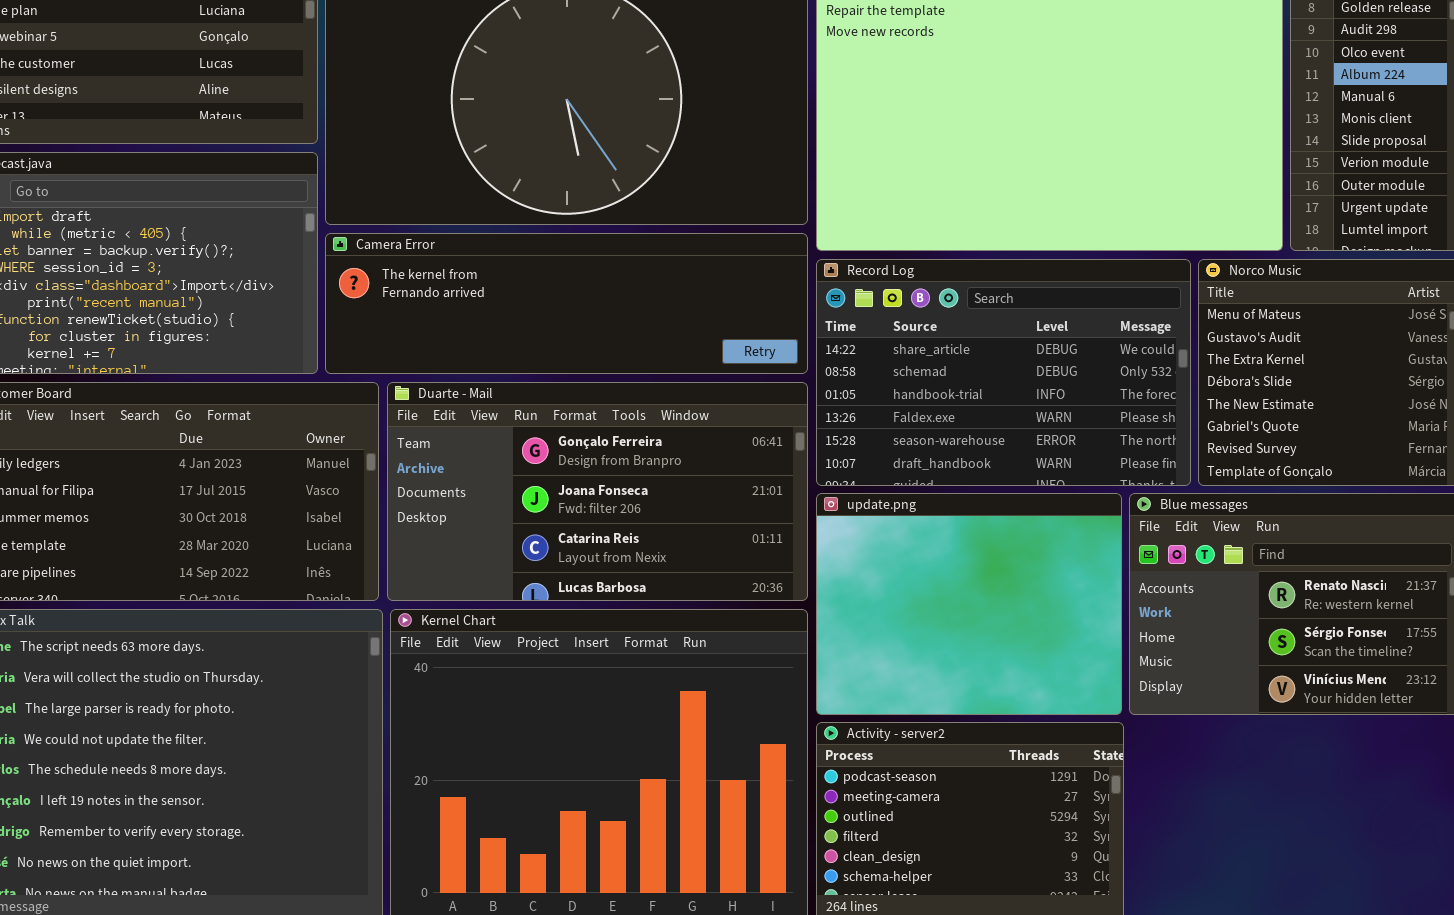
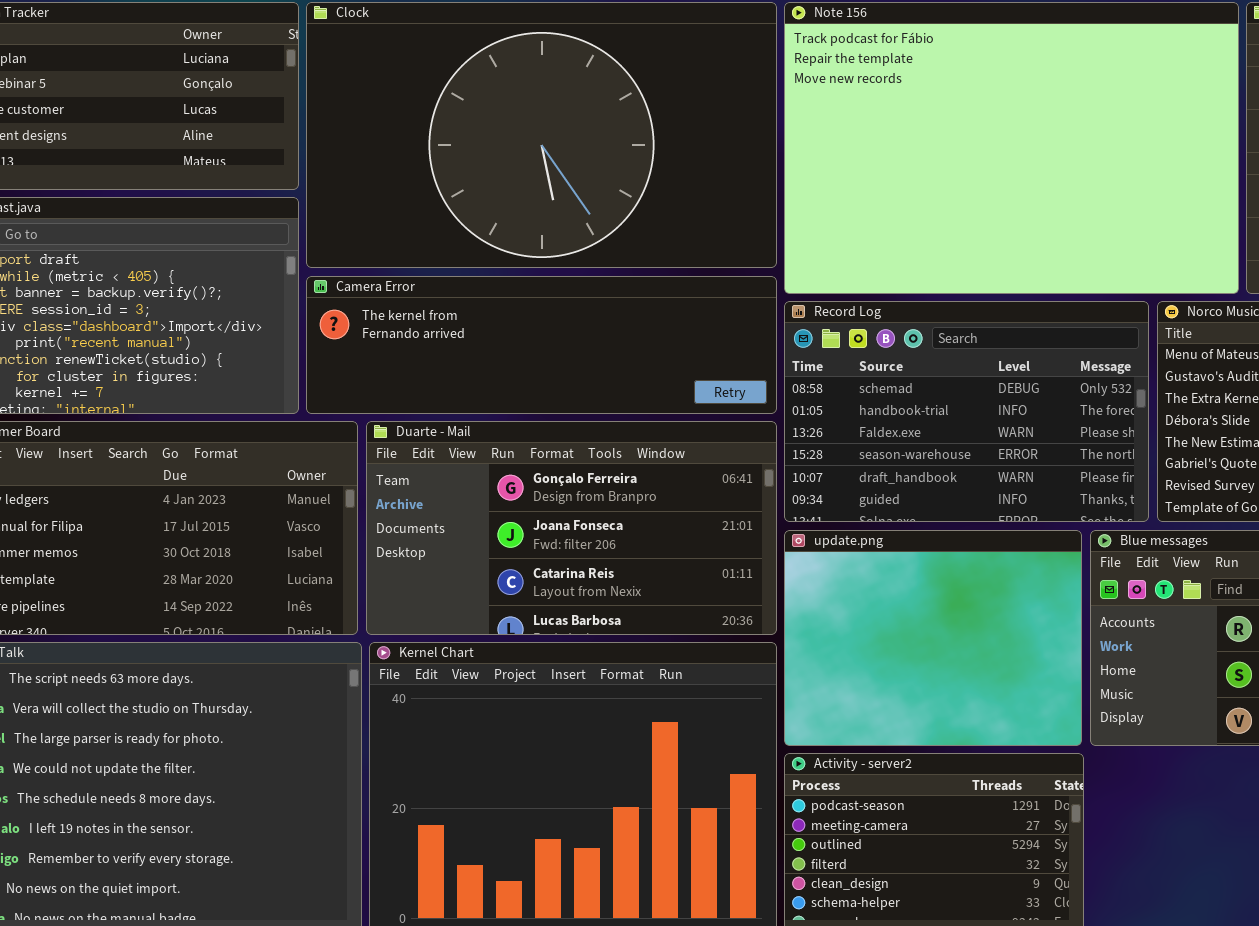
Record Log: [816,259,1191,486] -> [784,301,1149,522], scrolled down 1 row

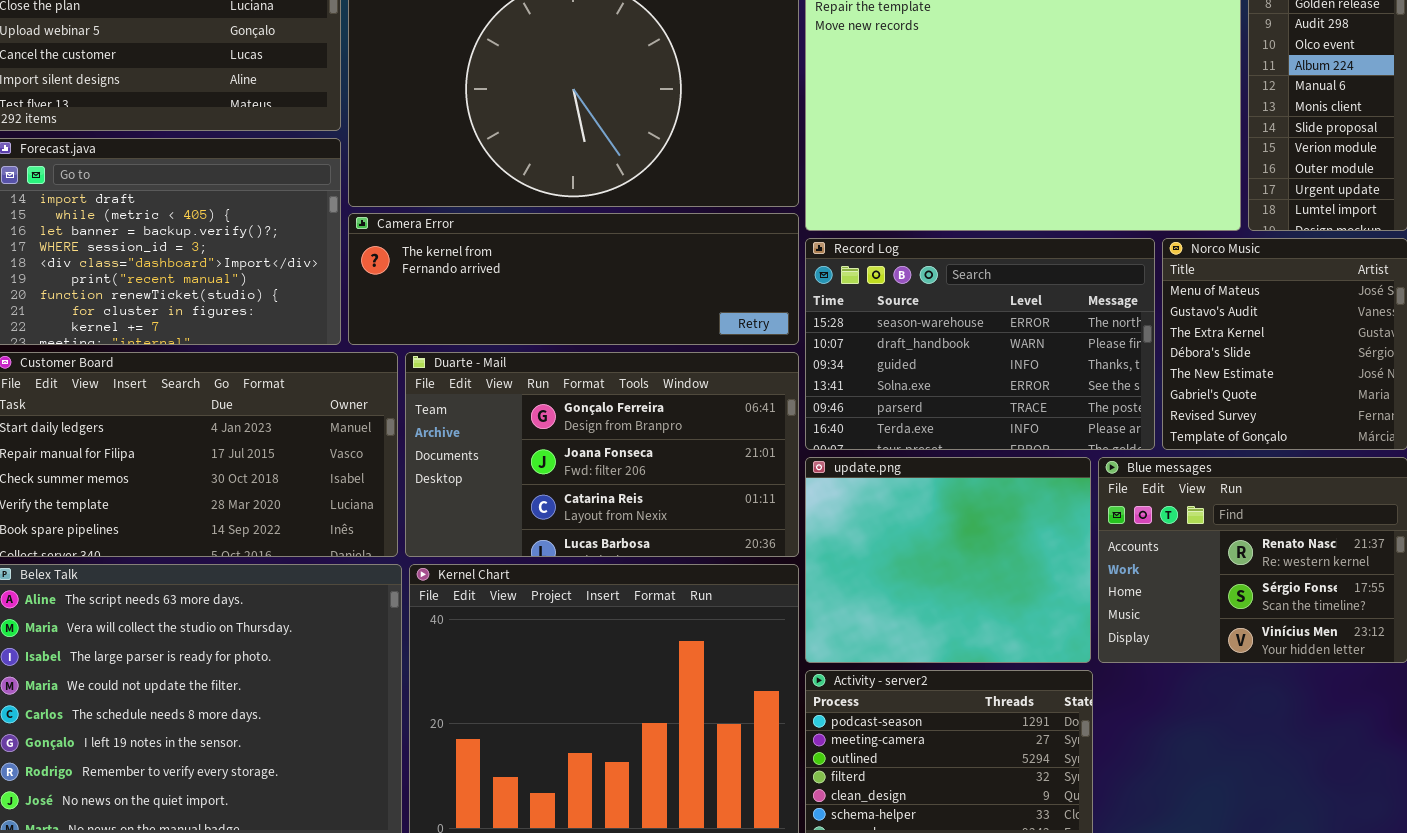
Record Log: [784,301,1149,522] -> [805,238,1155,450], scrolled down 3 rows

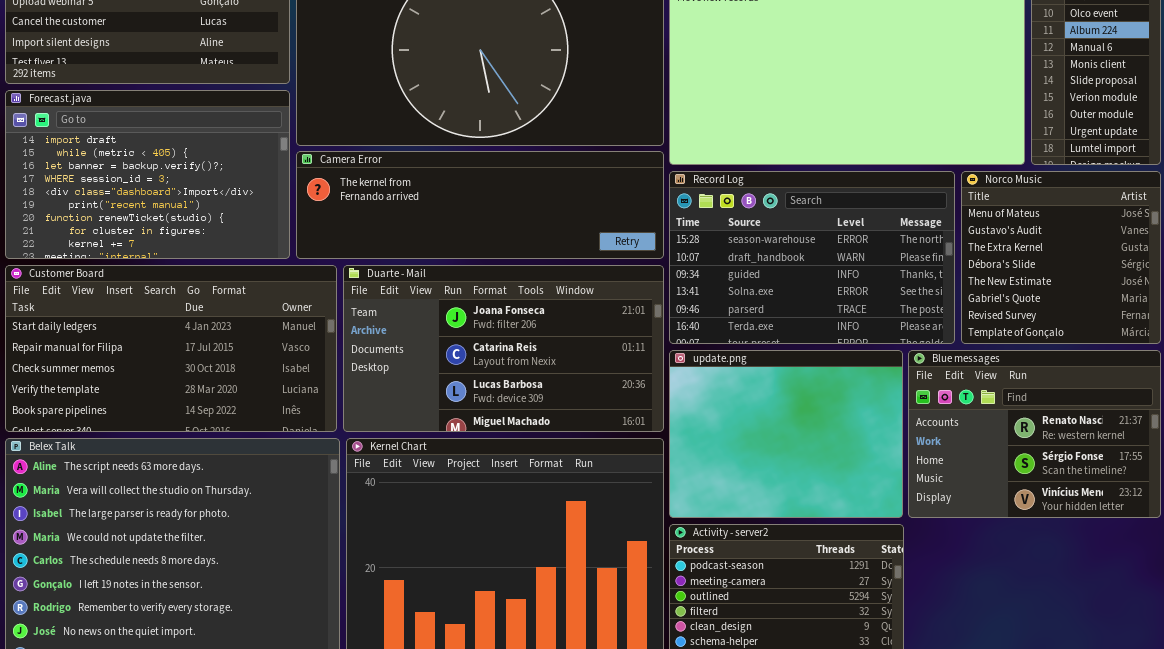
Duarte - Mail: [405,352,799,557] -> [343,265,664,432], scrolled down 1 row

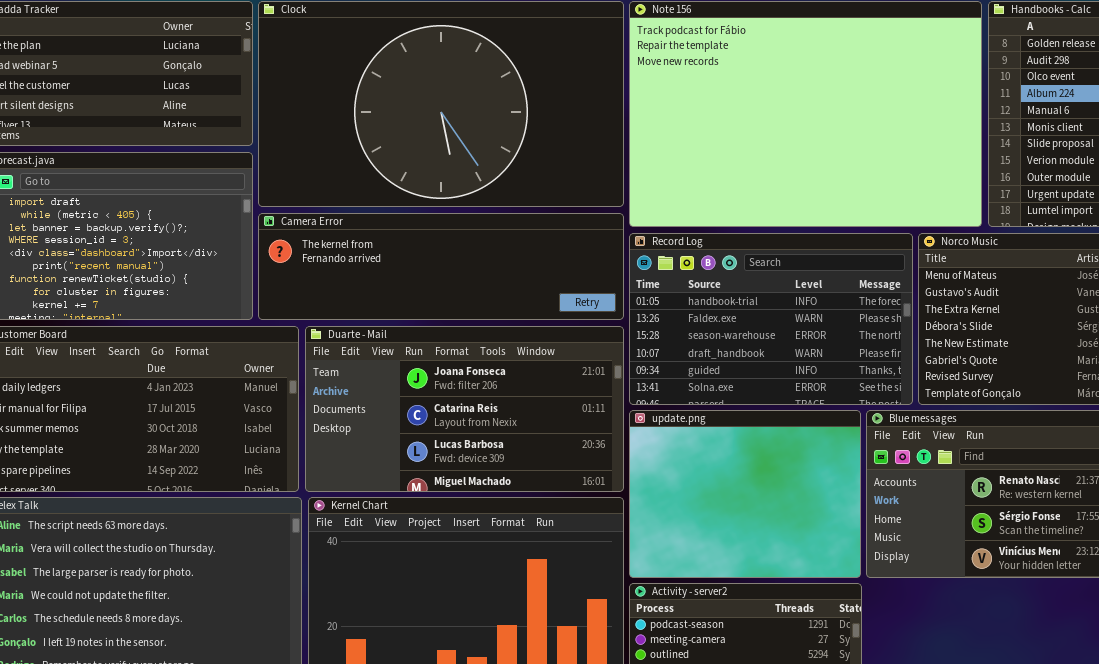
Record Log: [669,171,955,344] -> [629,233,913,405], scrolled up 2 rows

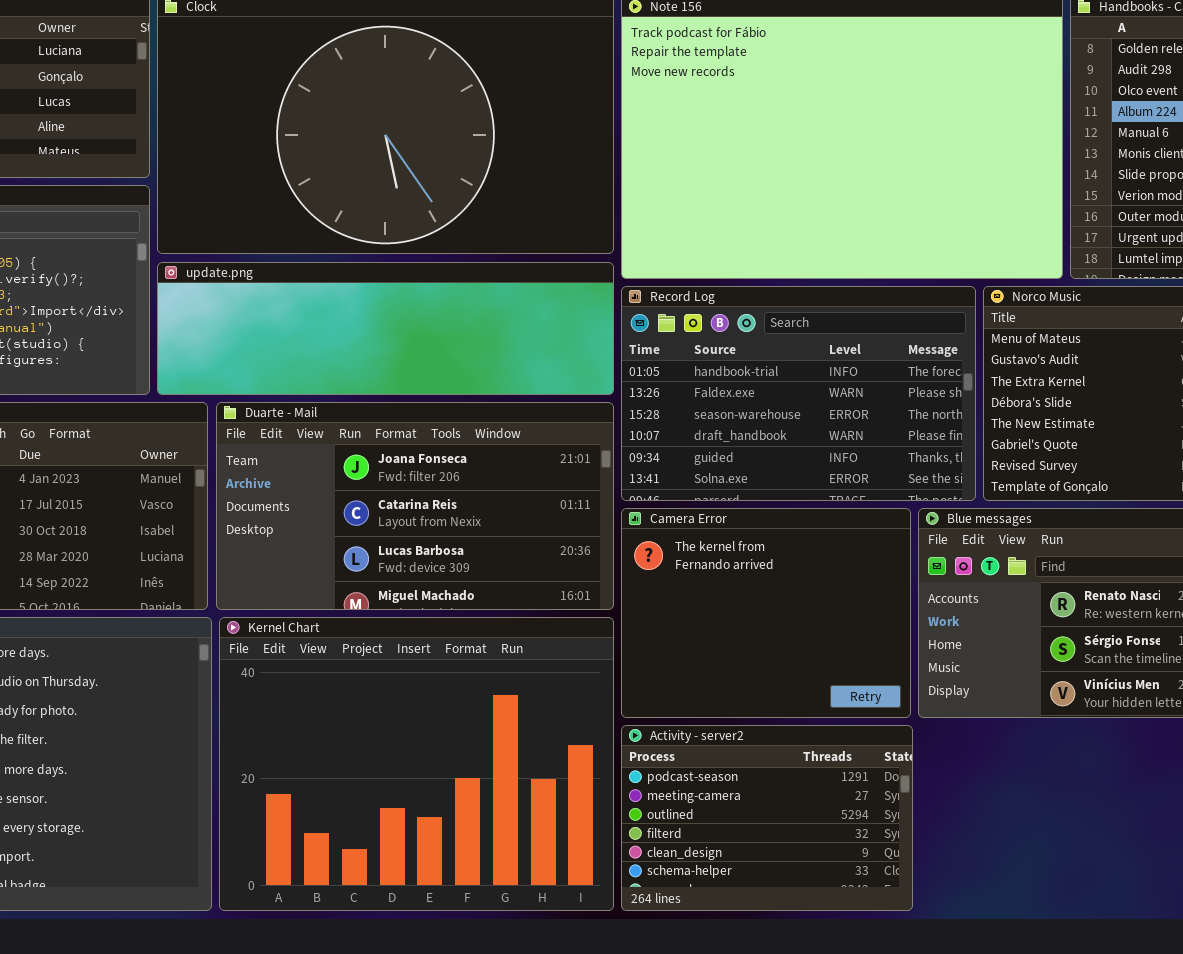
Camera Error: [258,213,624,320] -> [621,508,911,718], moved, resized
update.png: [629,410,861,578] -> [157,262,614,395], moved, resized

